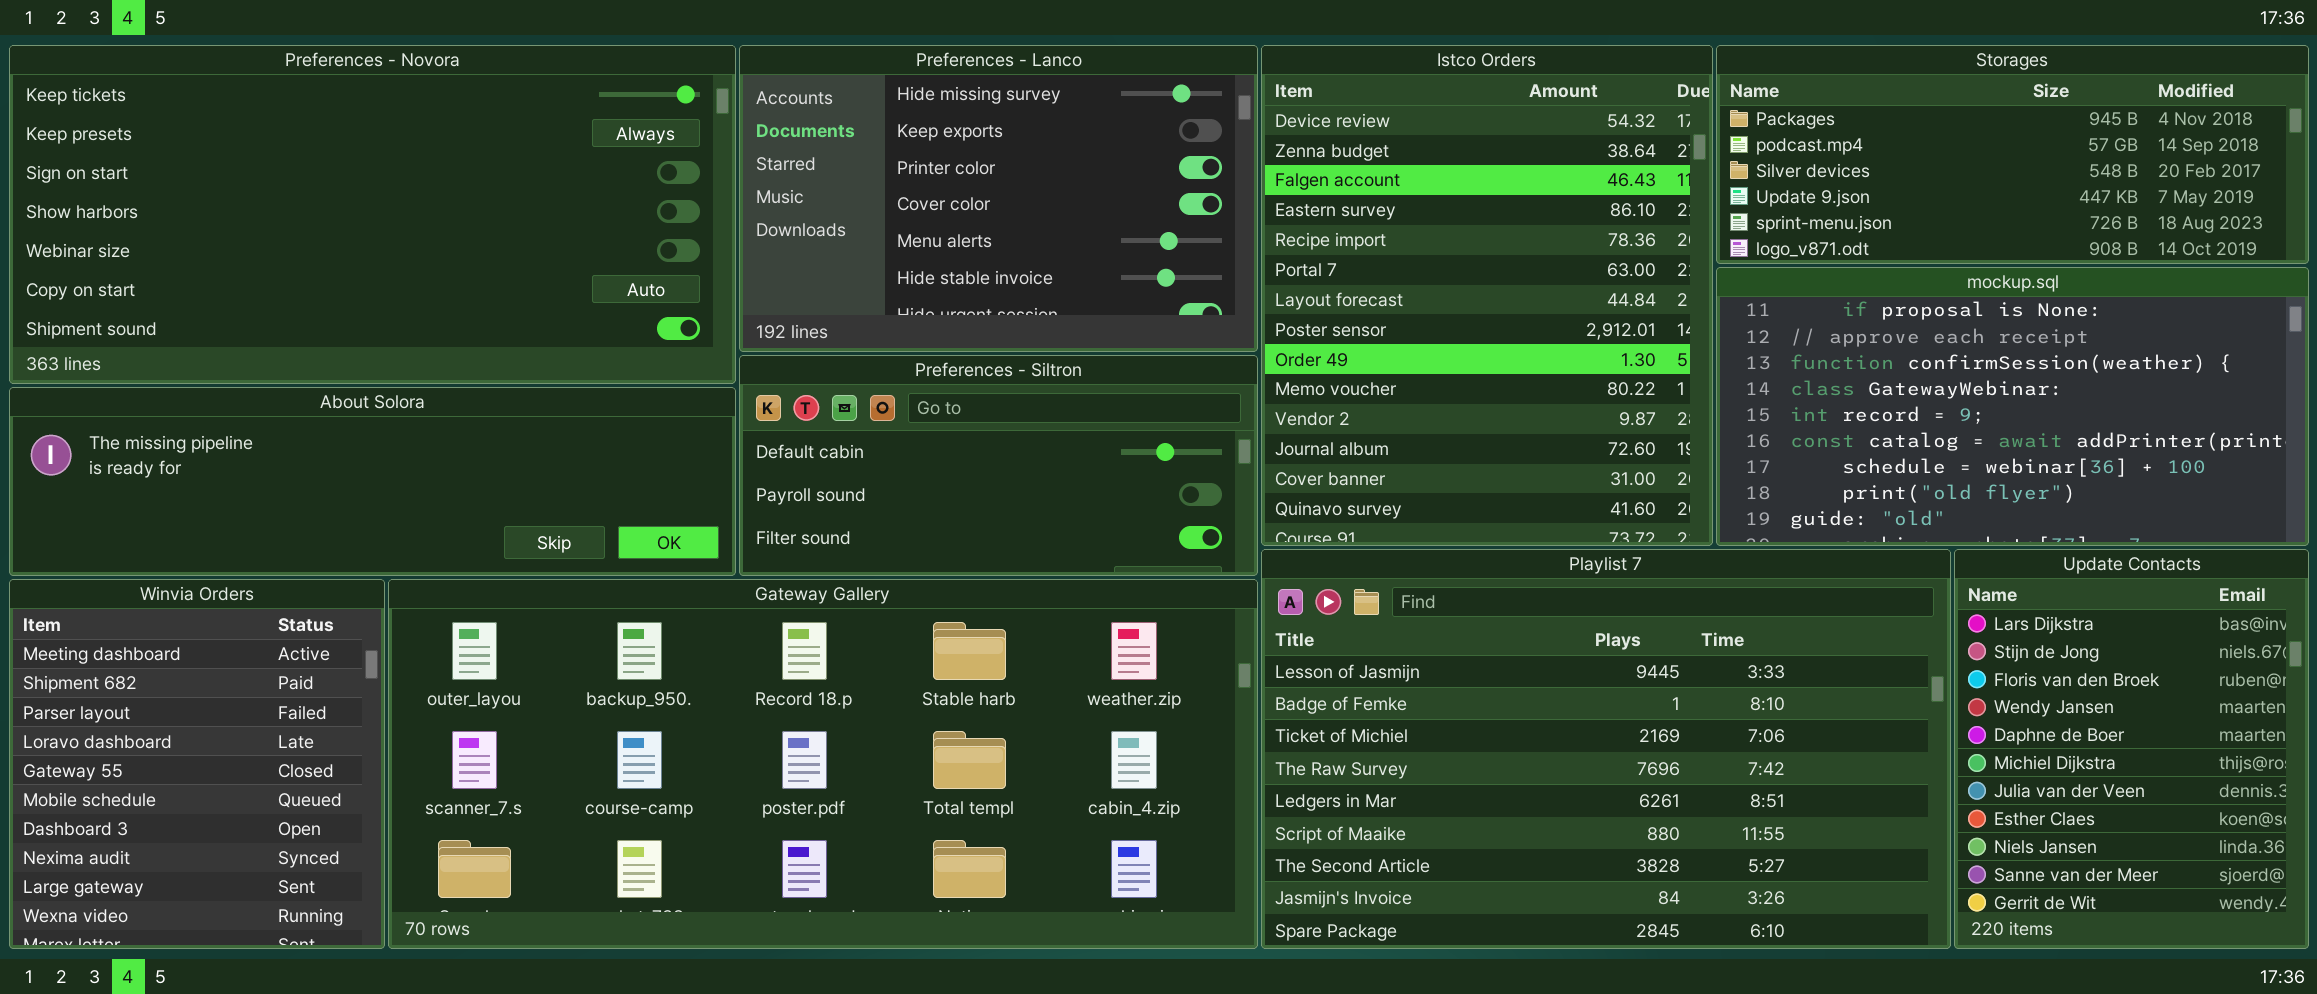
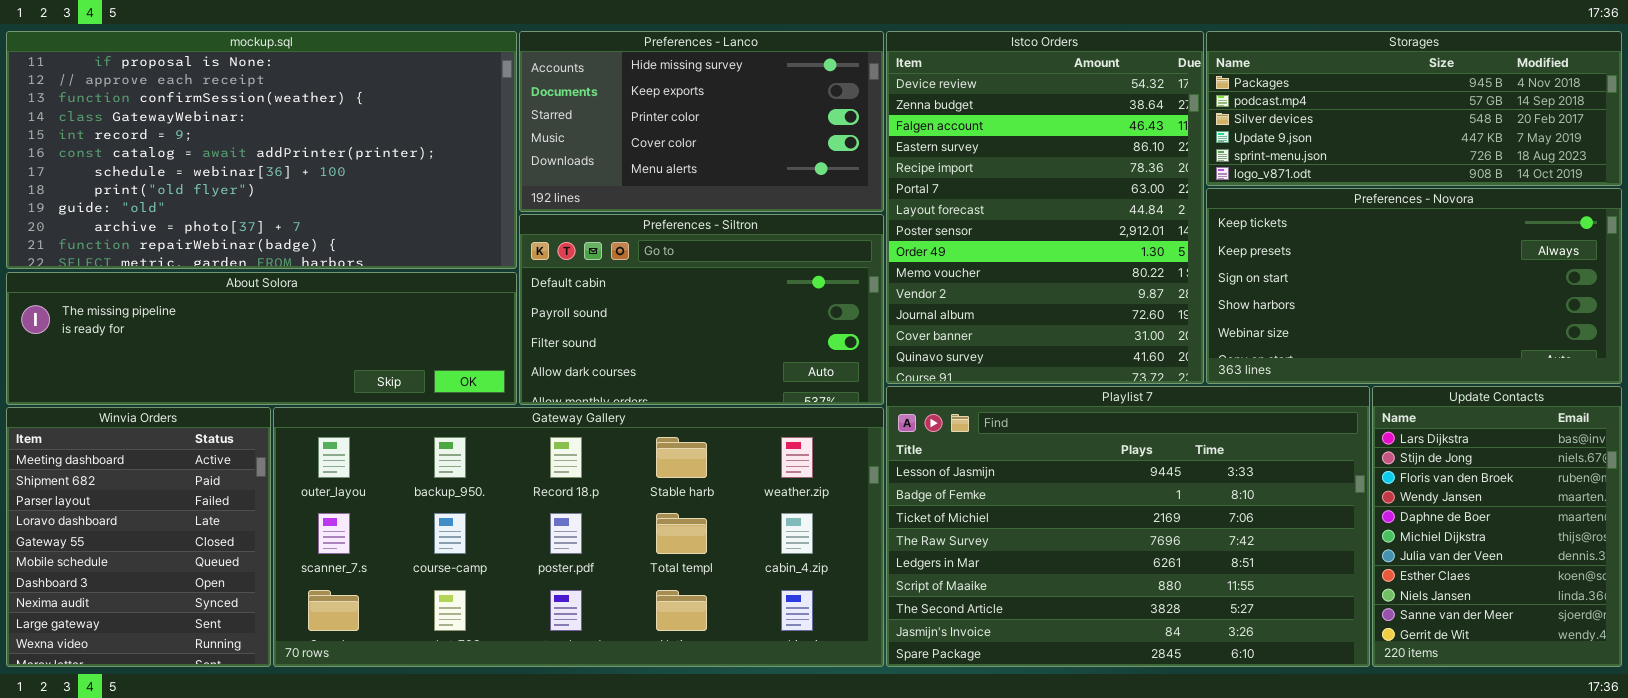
Preferences - Novora: [9,45,736,384] -> [1206,188,1622,384], moved, resized
Preferences - Lanco: [739,45,1258,352] -> [519,31,884,212], resized
mockup.sql: [1716,267,2309,546] -> [6,31,517,269], moved, resized
Preferences - Siltron: [739,355,1258,576] -> [519,214,884,405], resized

